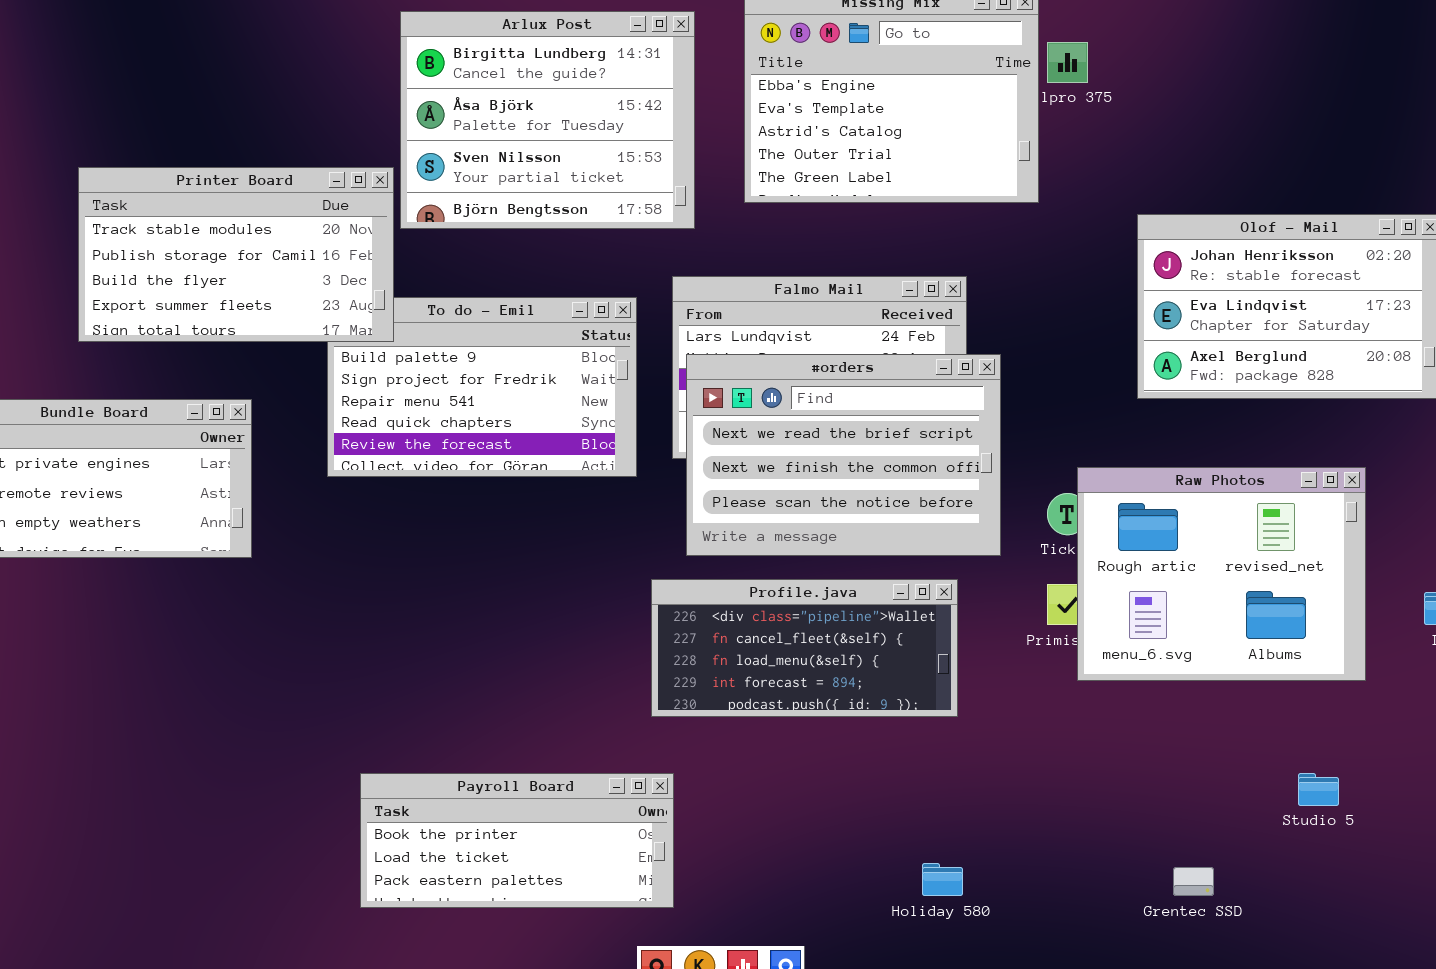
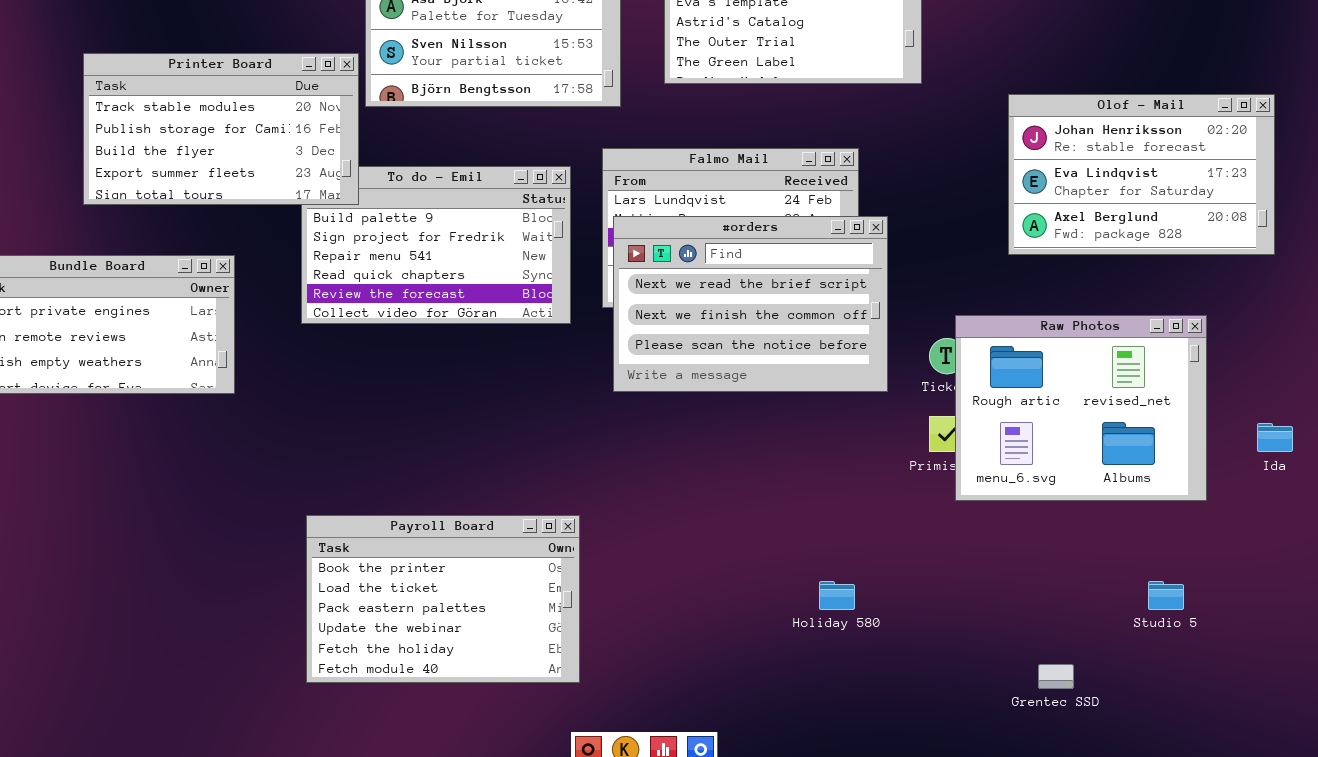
Profile.java: [651,579,958,717] -> none, closed
Payroll Board: [360,773,674,908] -> [306,515,580,683], moved, resized
Holiday 580: [922,863,963,896] -> [819,581,855,610], moved

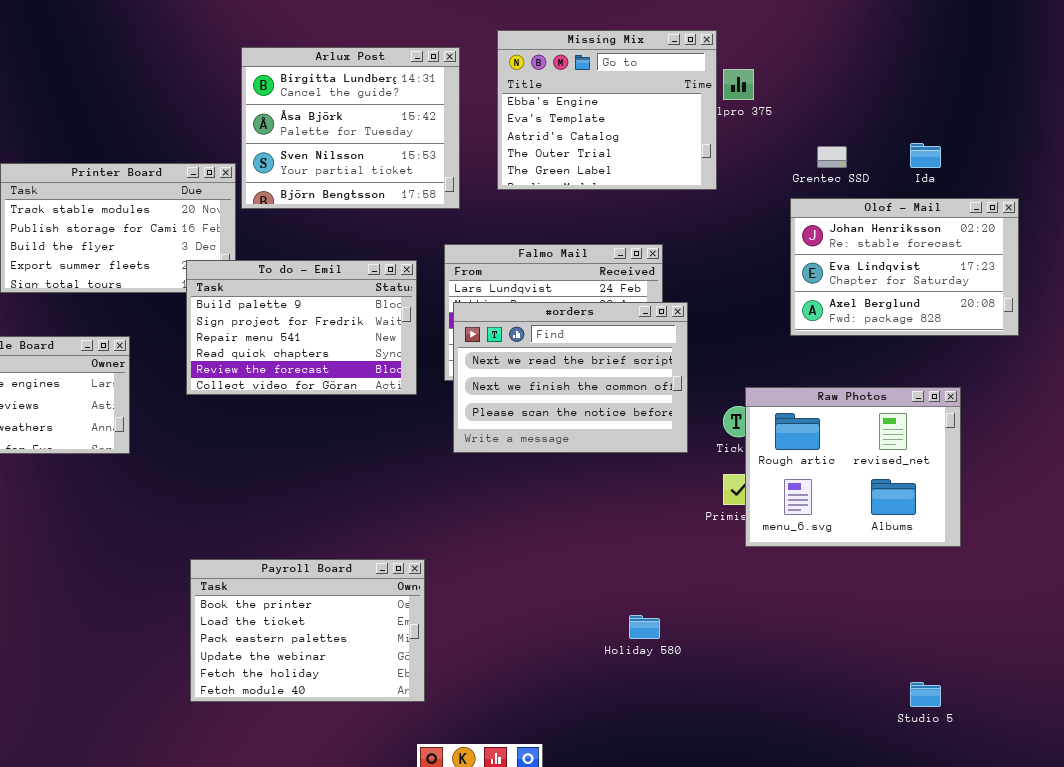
To do - Emil: [301,166,571,324] -> [186,260,417,395], raised
Ida: [1257,423,1293,452] -> [910,143,941,168], moved
Studio 5: [1148,581,1184,610] -> [910,682,941,707], moved
Grentec SSD: [1038,664,1074,689] -> [817,146,847,168], moved

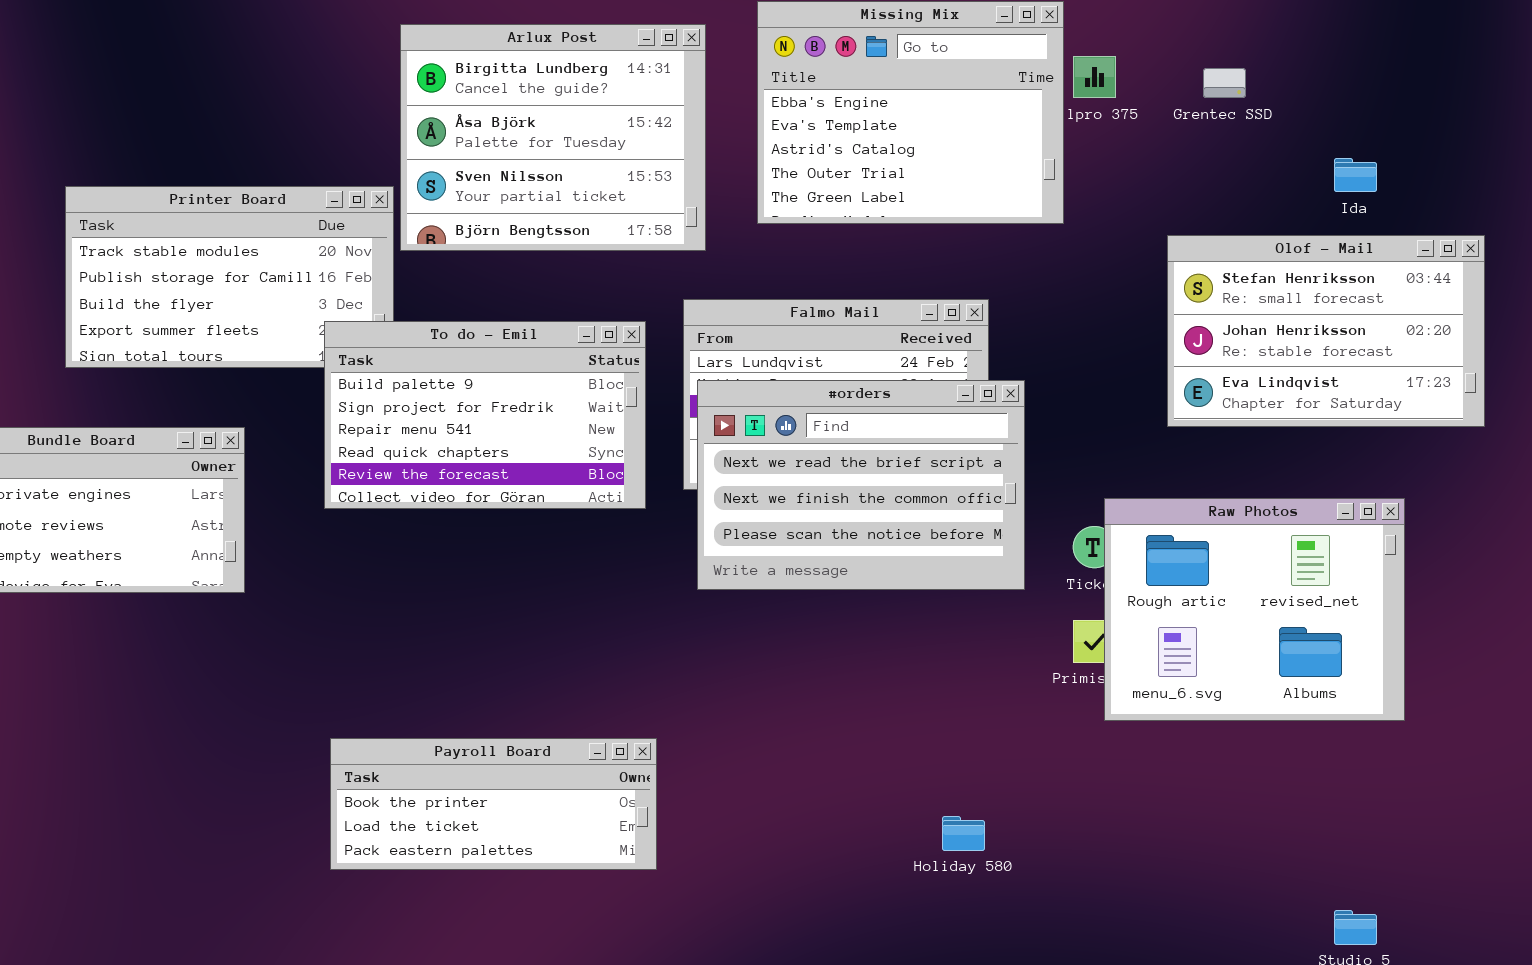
Grentec SSD: [817,146,847,168] -> [1203,68,1246,98], moved
Olof - Mail: [790,198,1019,336] -> [1167,235,1485,427], scrolled up 1 row
Payroll Board: [190,559,425,702] -> [330,738,657,870], resized

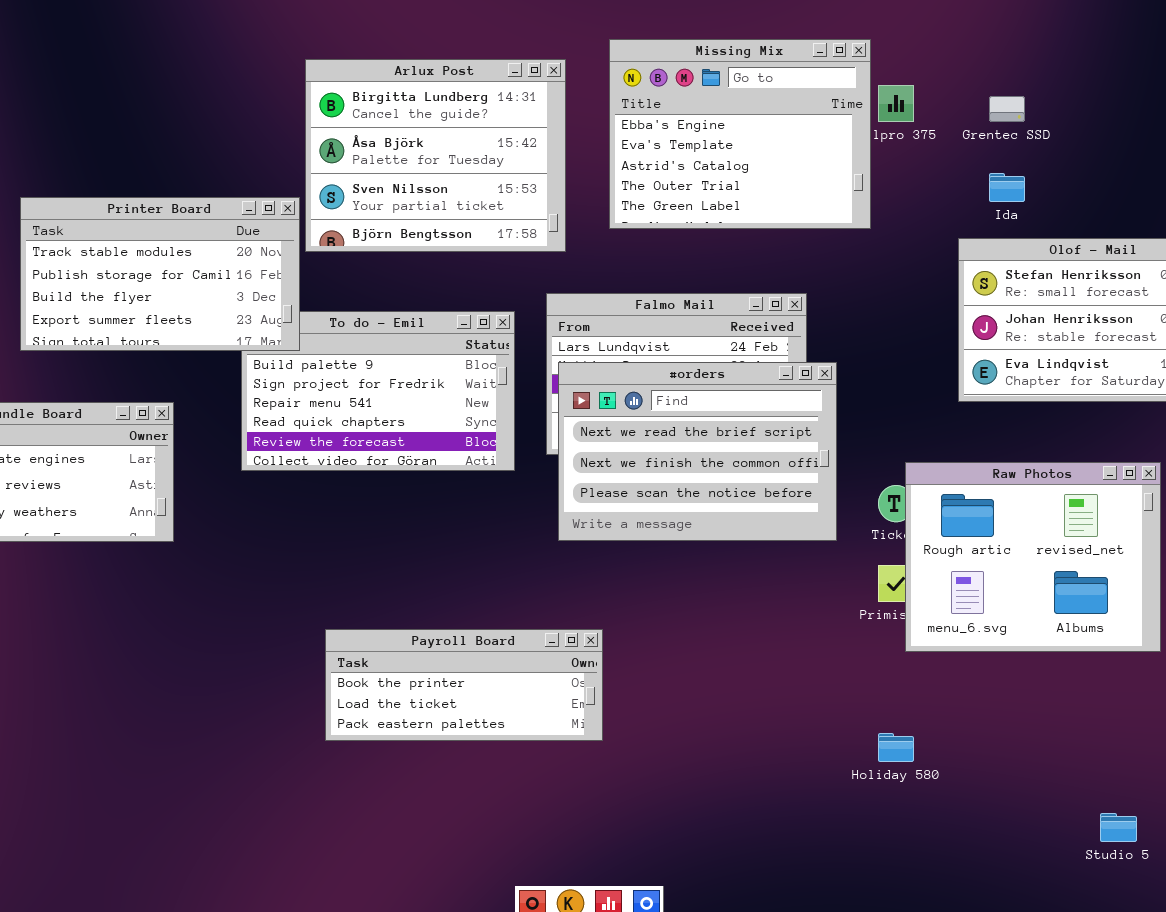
Ida: [1334,158,1377,192] -> [989,173,1025,202], moved
Printer Board: [65,186,394,368] -> [20,197,300,351], raised
Payroll Board: [330,738,657,870] -> [325,629,603,741], moved
Holiday 580: [942,816,985,851] -> [878,733,914,762], moved

